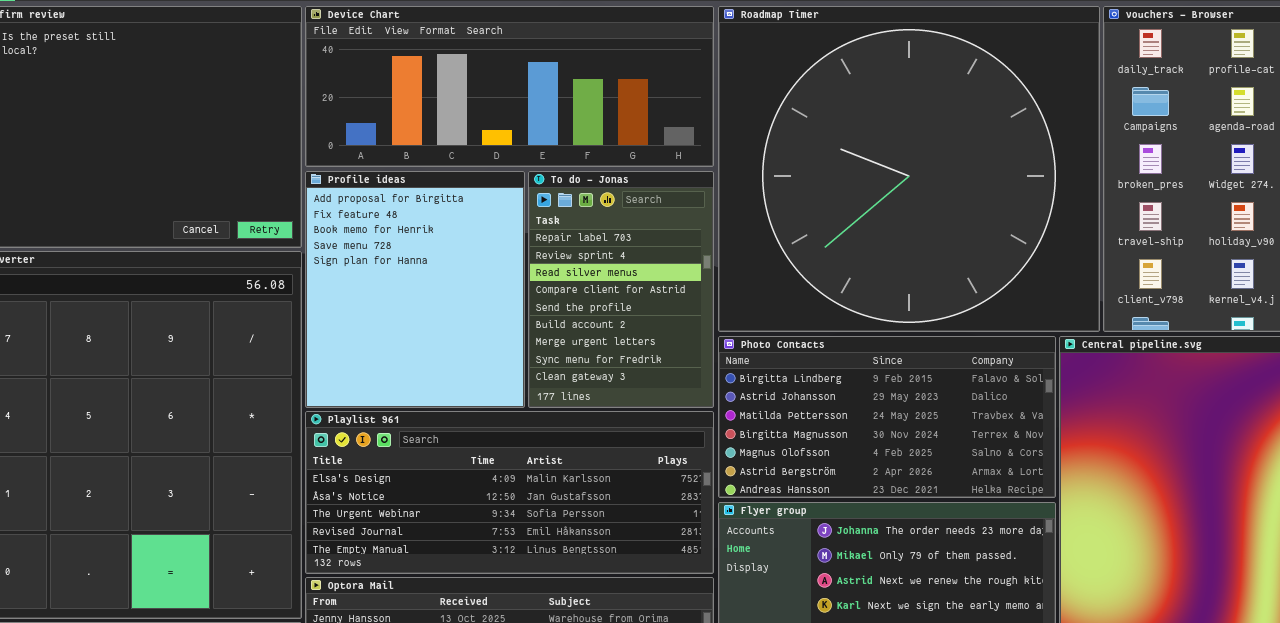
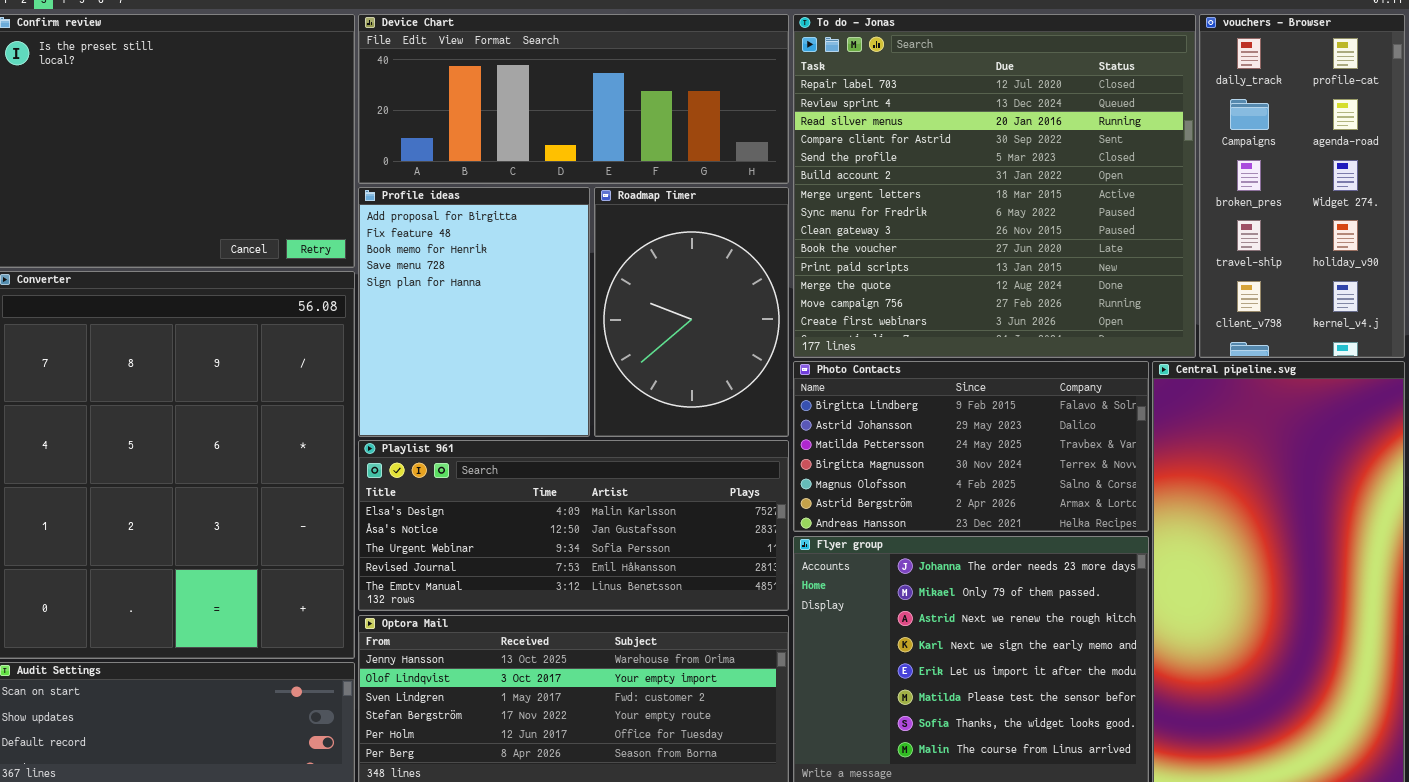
Roadmap Timer: [718,6,1100,332] -> [594,187,789,437], moved, resized
To do - Jonas: [528,171,714,408] -> [793,14,1196,358], moved, resized

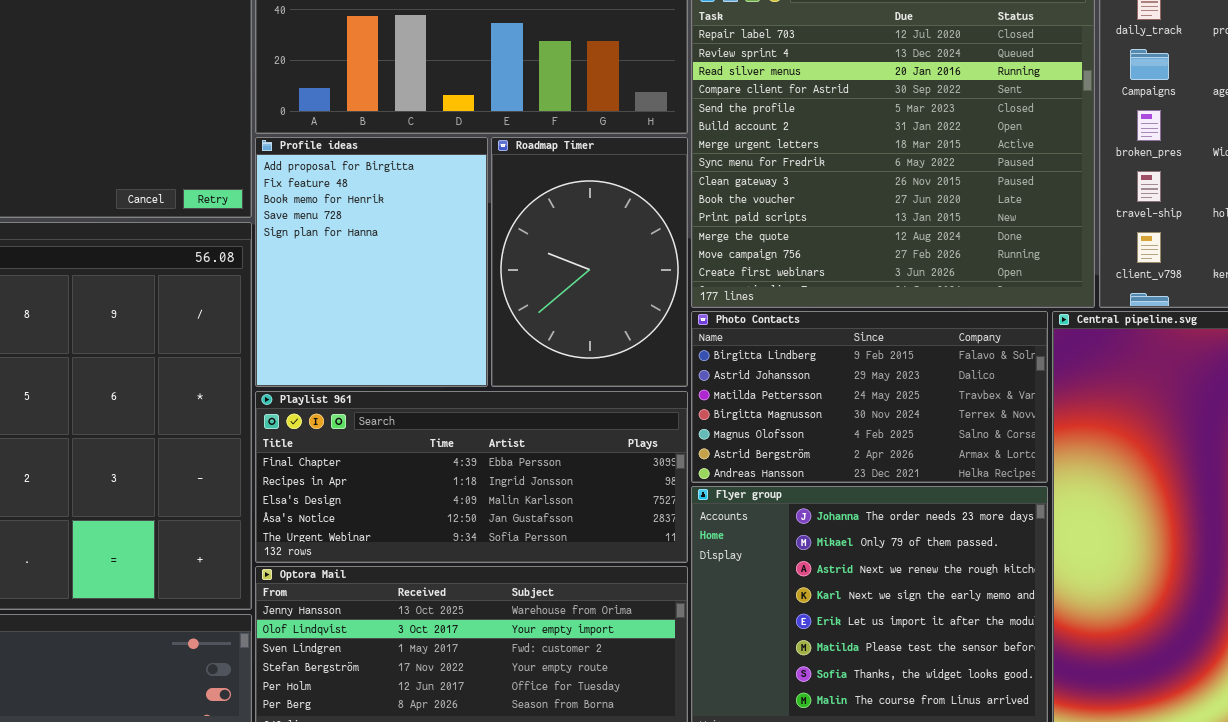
Playlist 961: [358,440,789,611] -> [255,391,688,563], scrolled up 2 rows

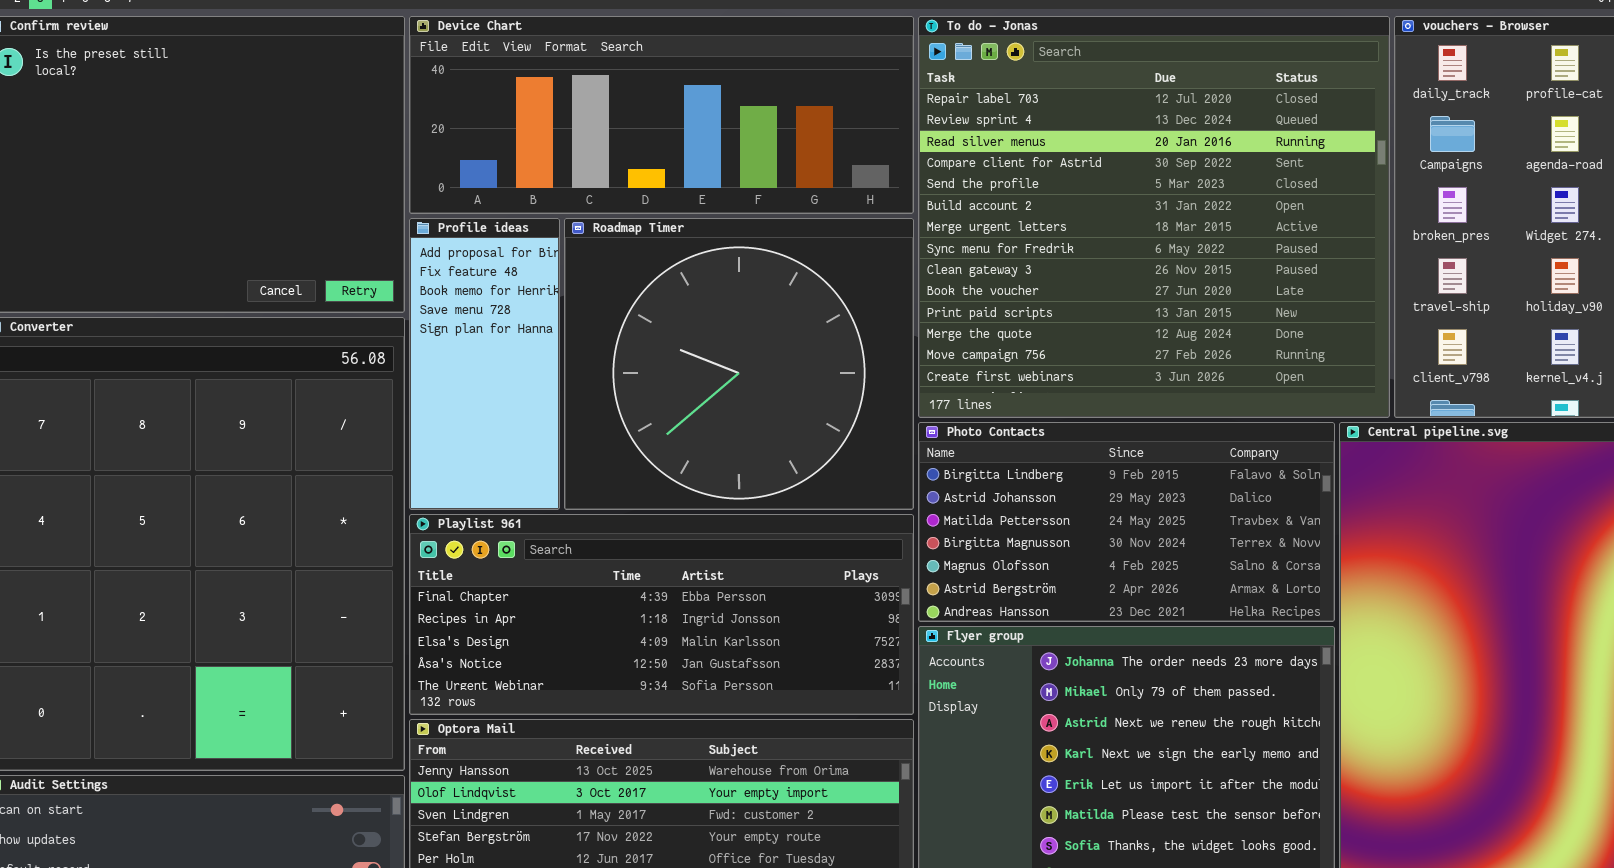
Profile ideas: [255,137,488,387] -> [409,218,560,510], resized
Roadmap Timer: [491,137,688,387] -> [564,218,914,510], resized

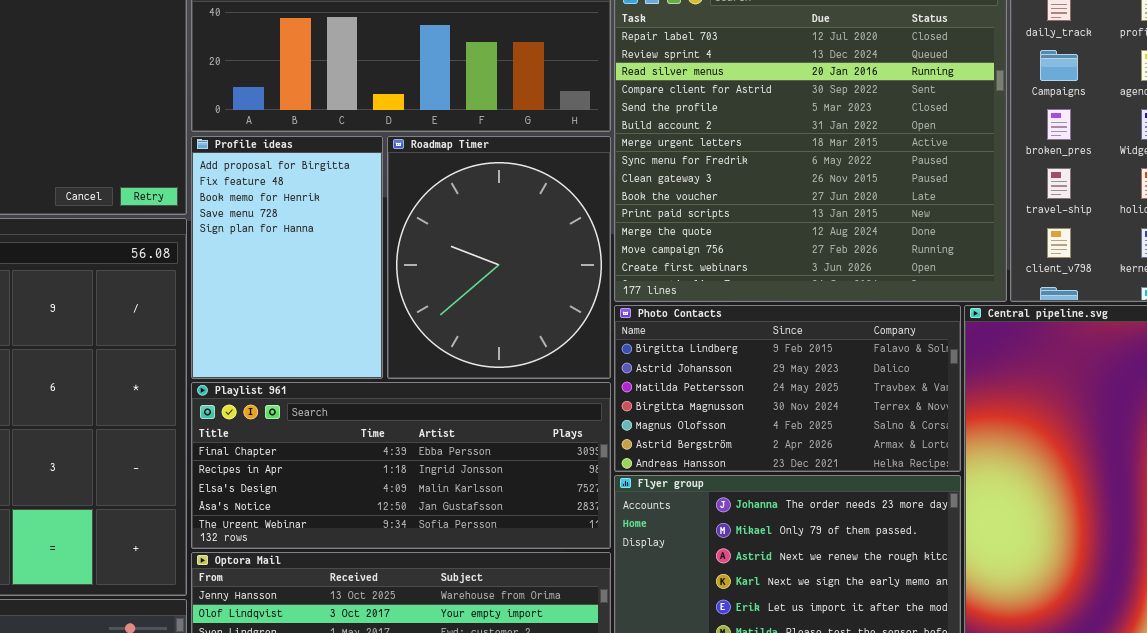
Profile ideas: [409,218,560,510] -> [191,136,383,379], resized
Roadmap Timer: [564,218,914,510] -> [387,136,611,379], resized

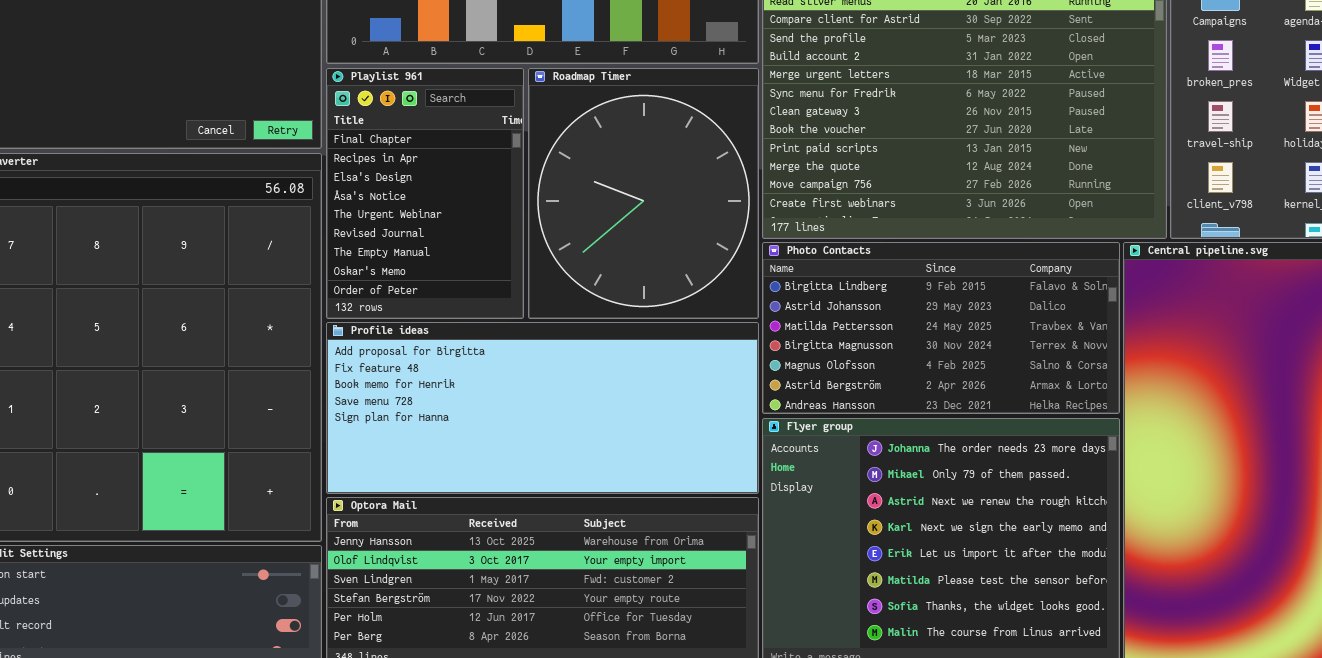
Profile ideas: [191,136,383,379] -> [326,322,759,494], moved, resized
Playlist 961: [191,382,611,549] -> [326,68,524,319], moved, resized

